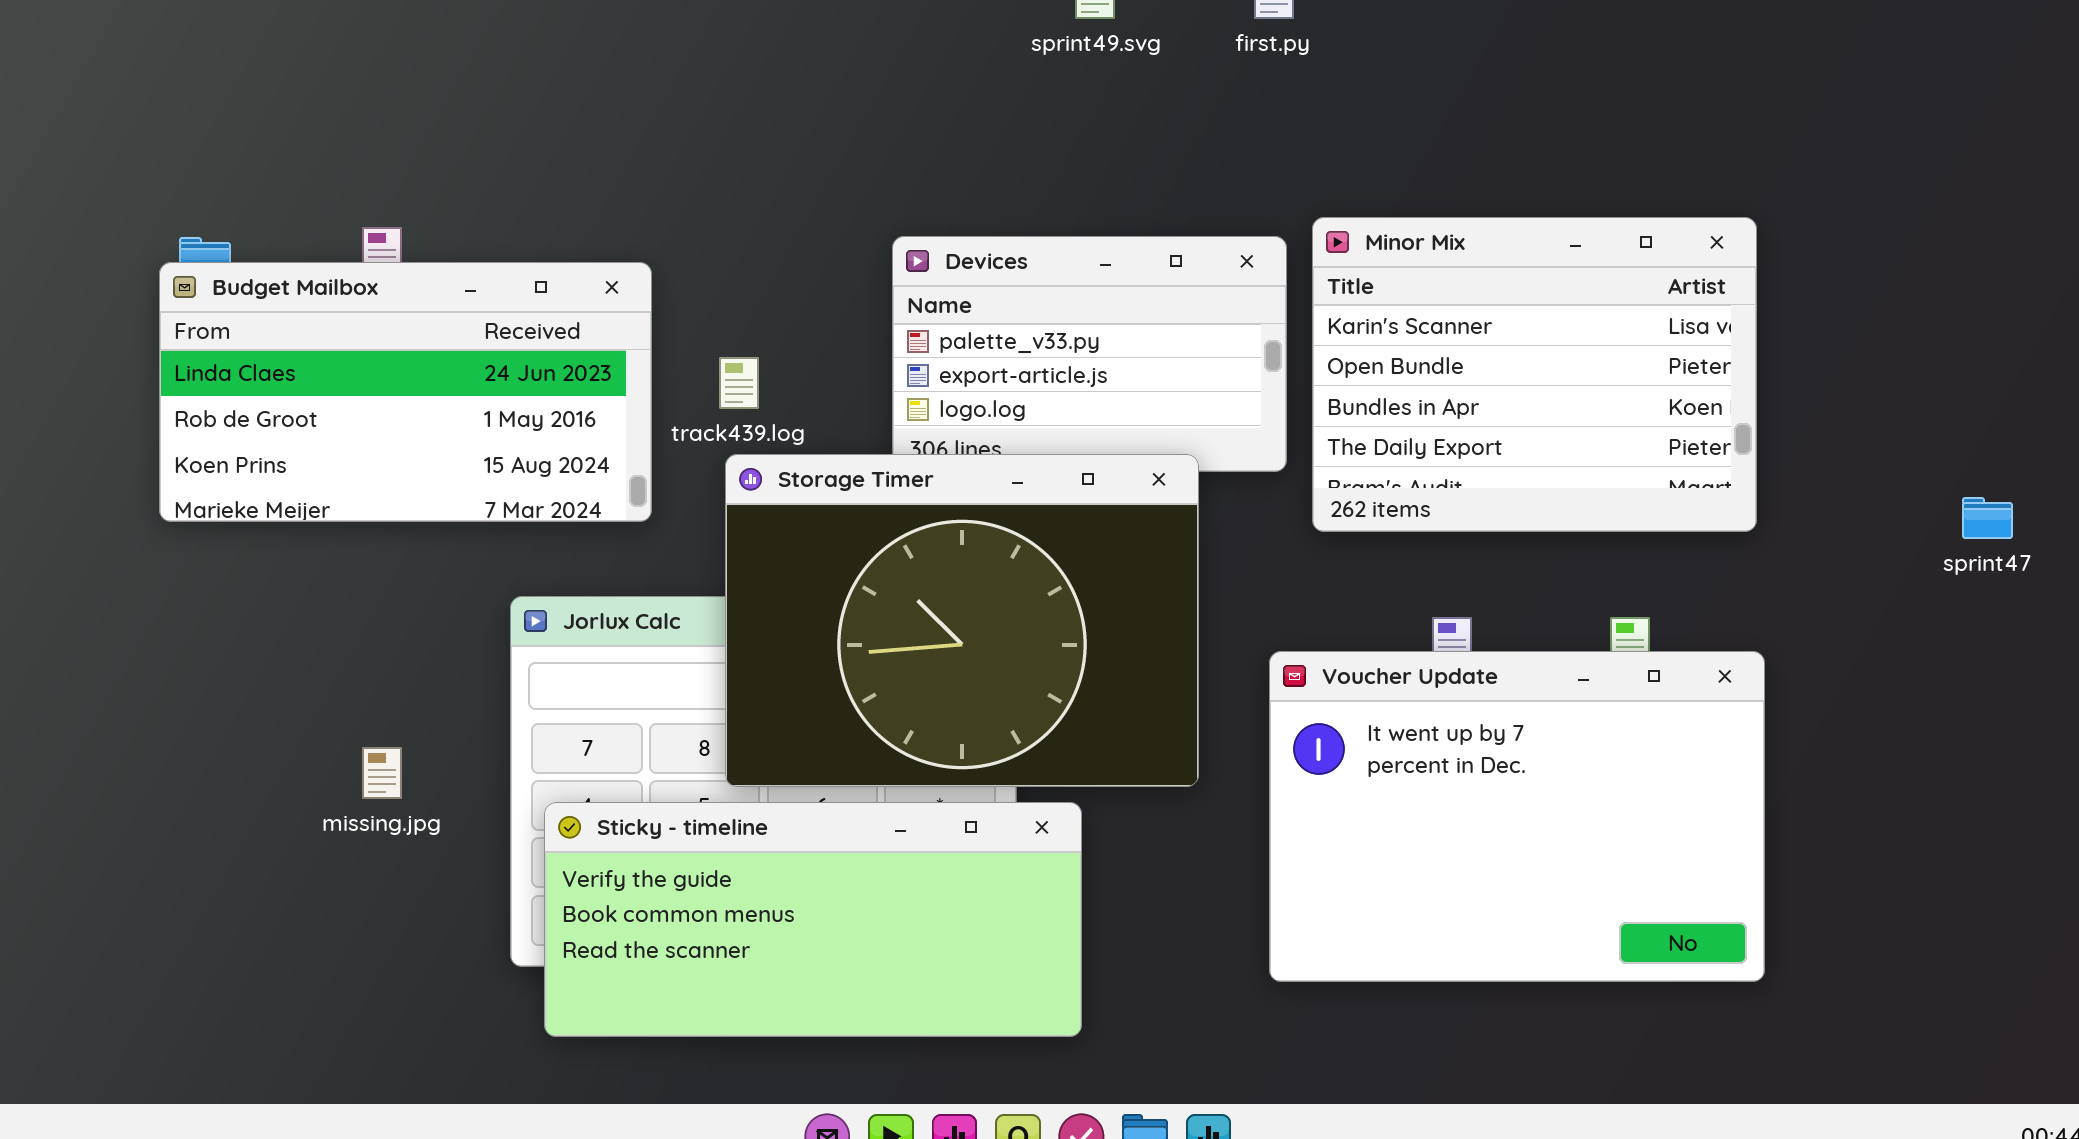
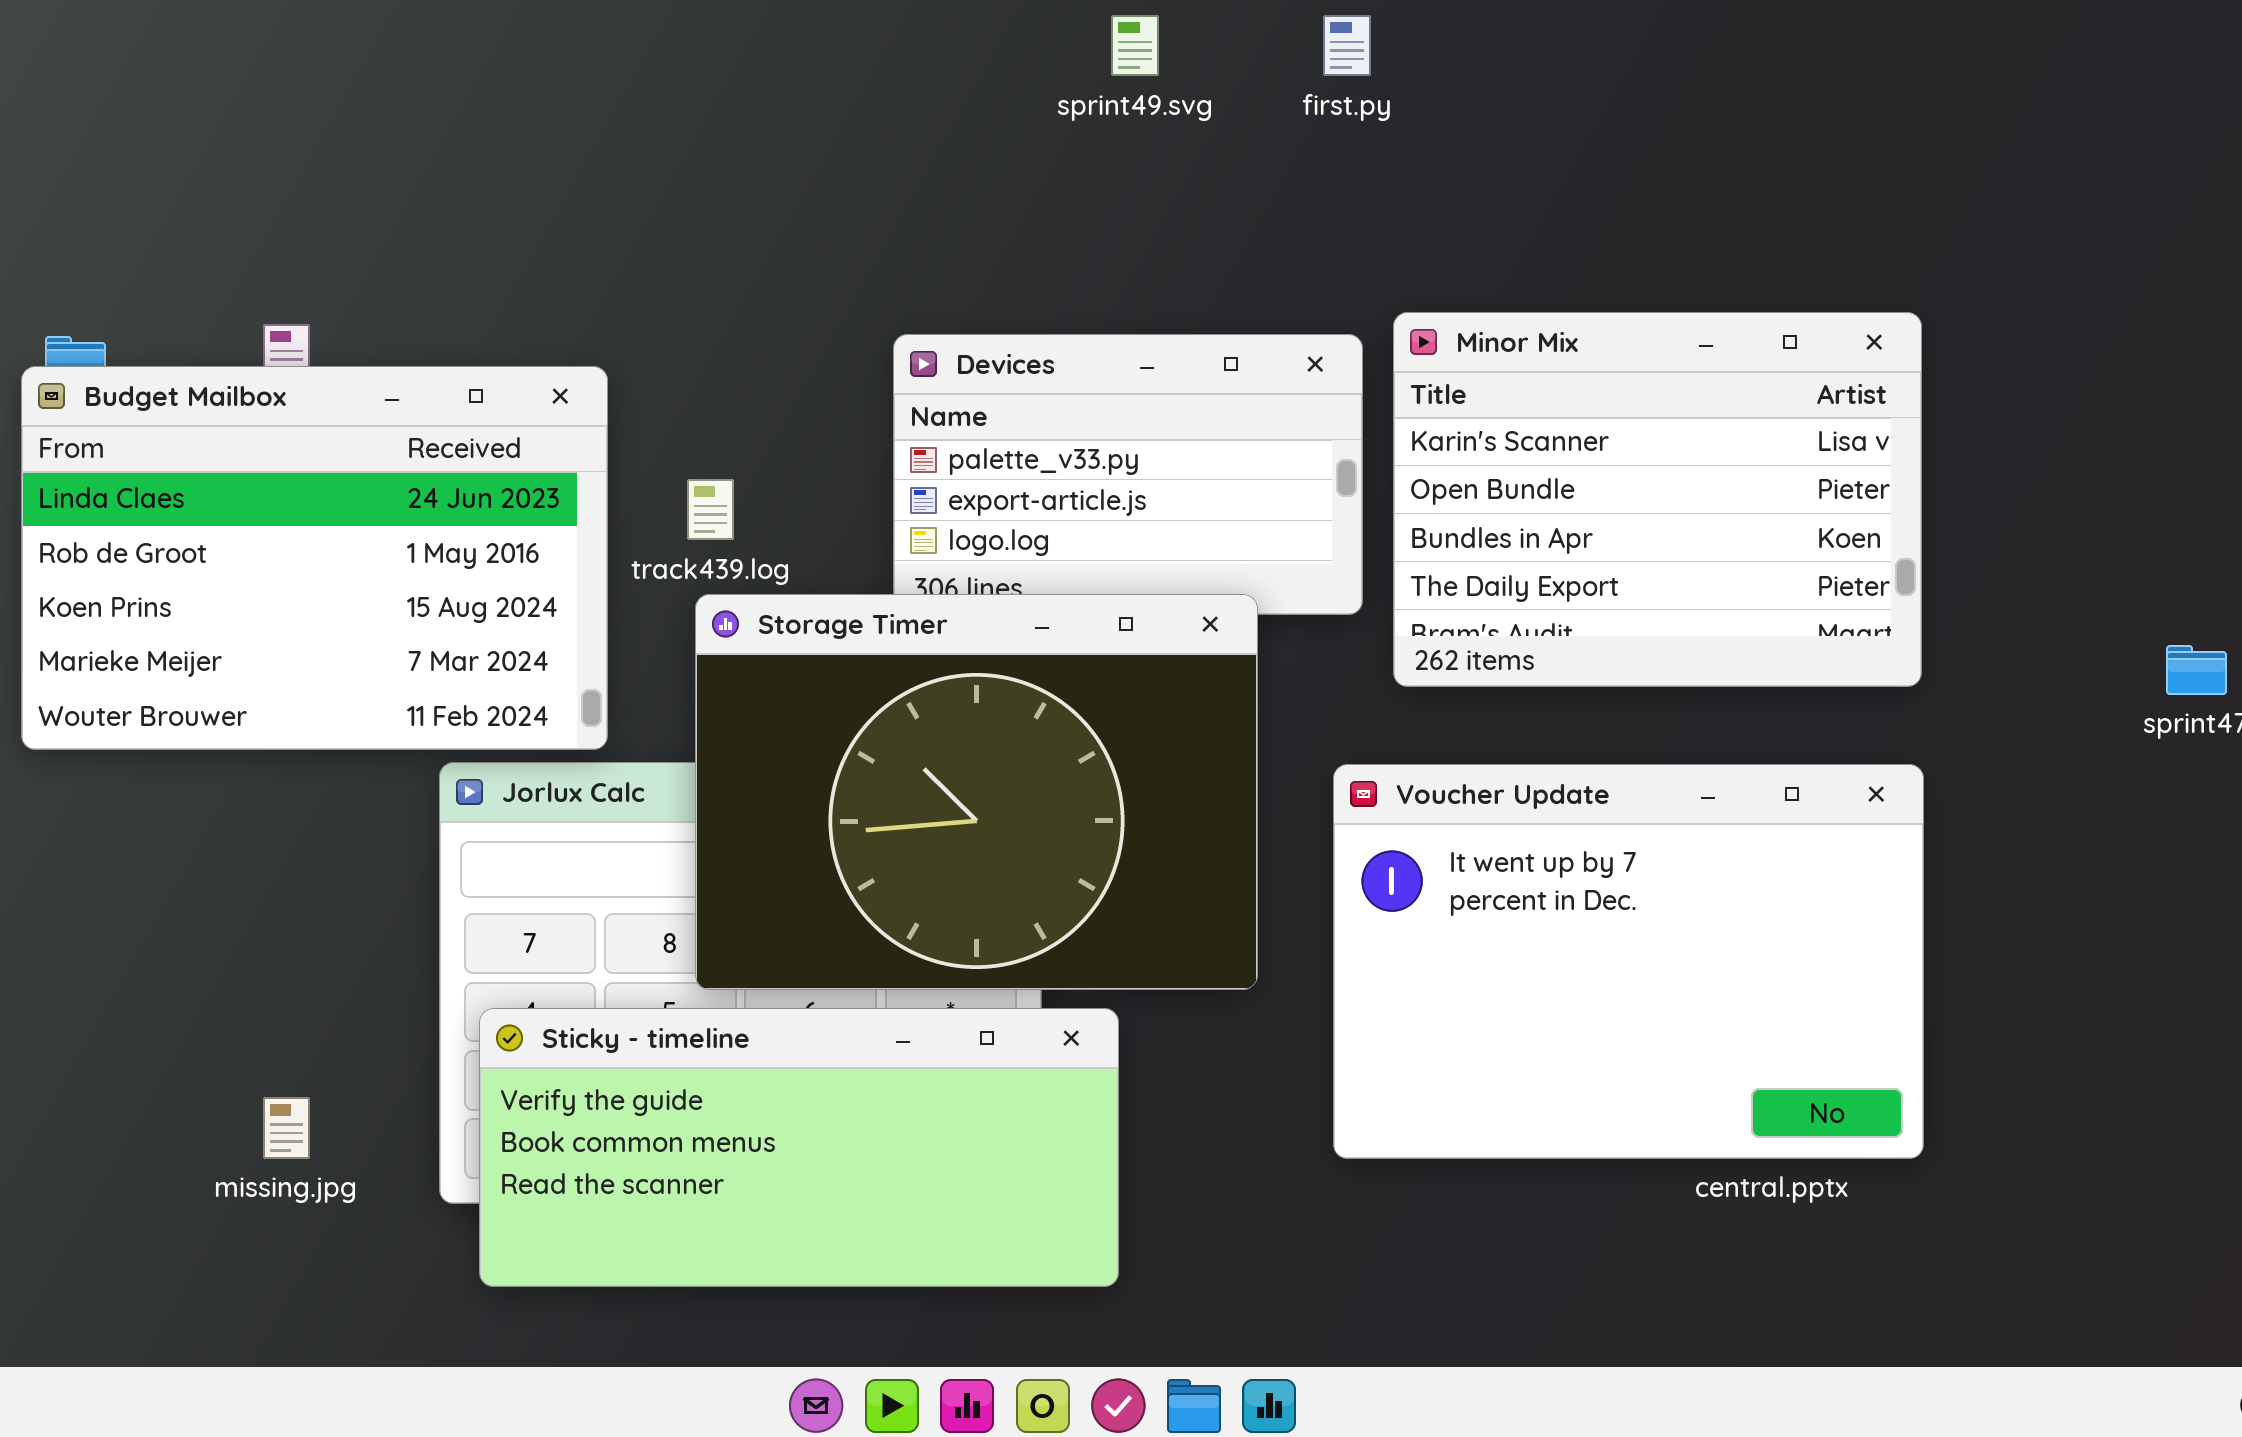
Budget Mailbox: [159,262,652,522] -> [21,366,608,750], resized
Voucher Update: [1269,651,1765,982] -> [1333,764,1924,1159], moved
missing.jpg: [362,747,402,799] -> [263,1097,310,1159], moved

